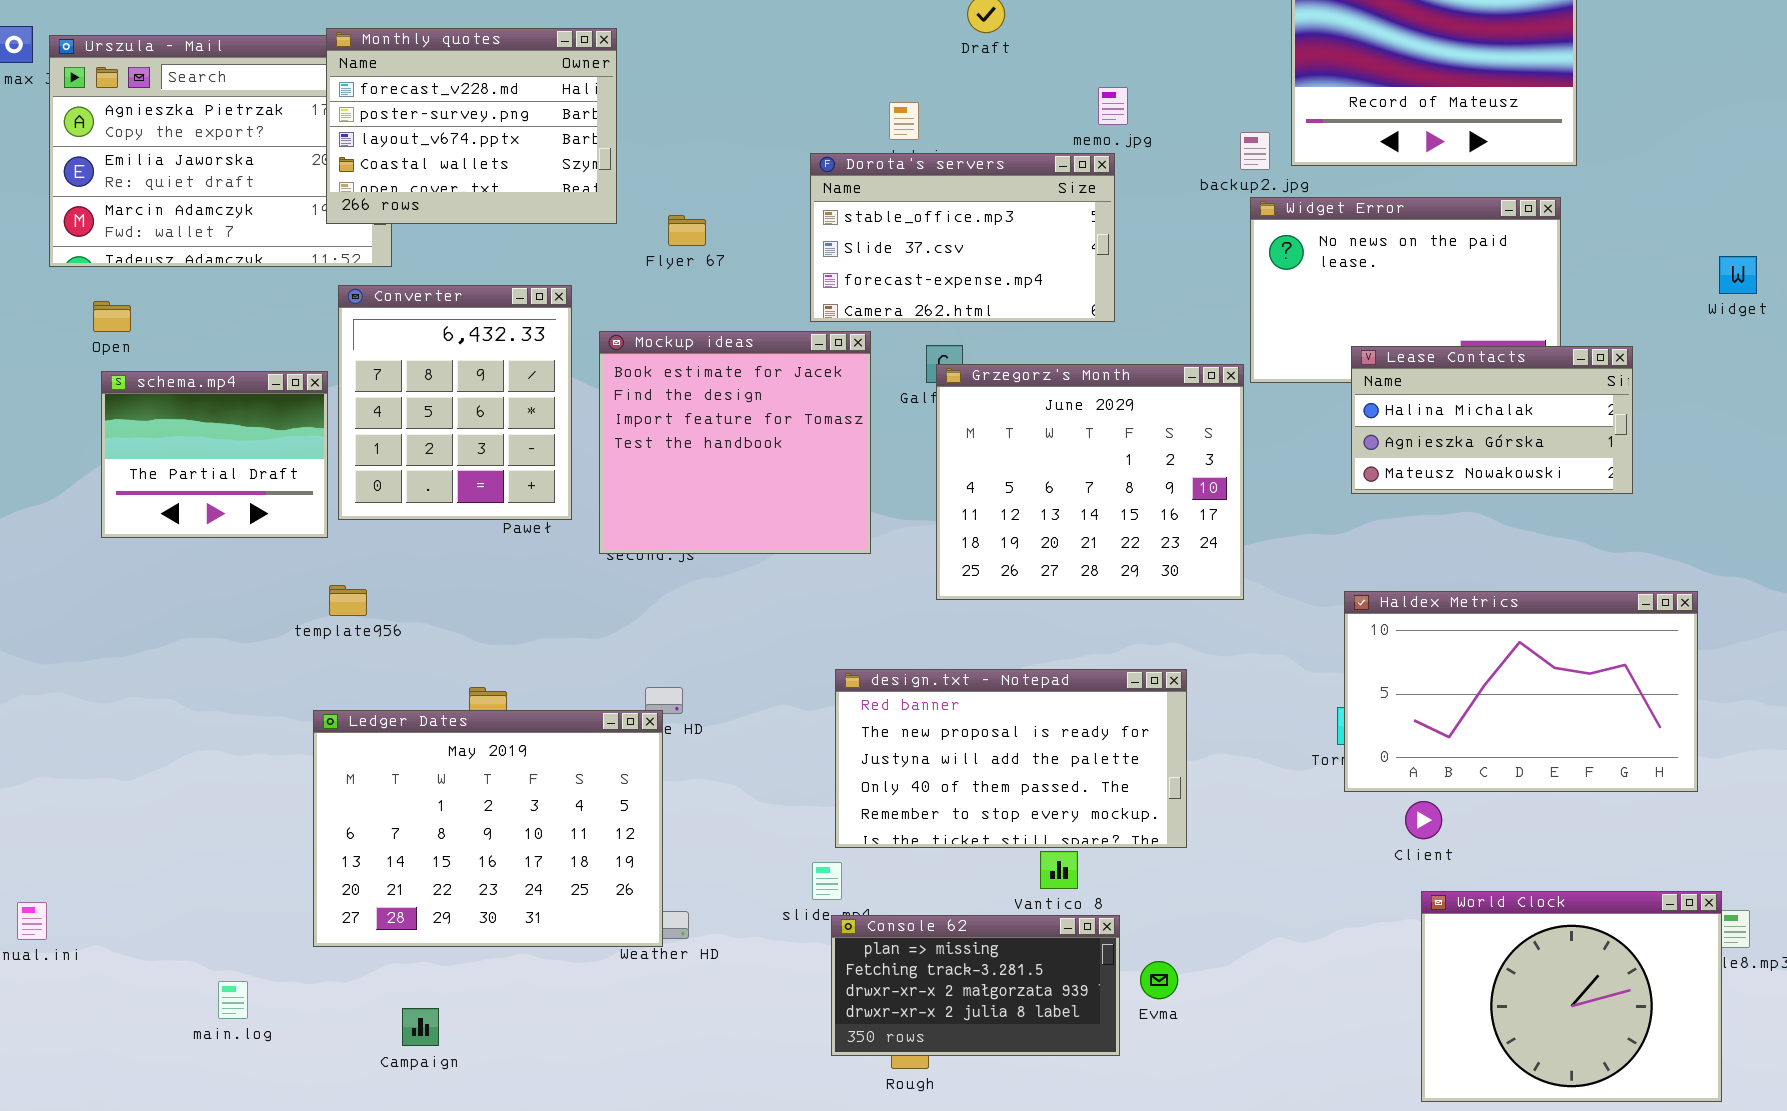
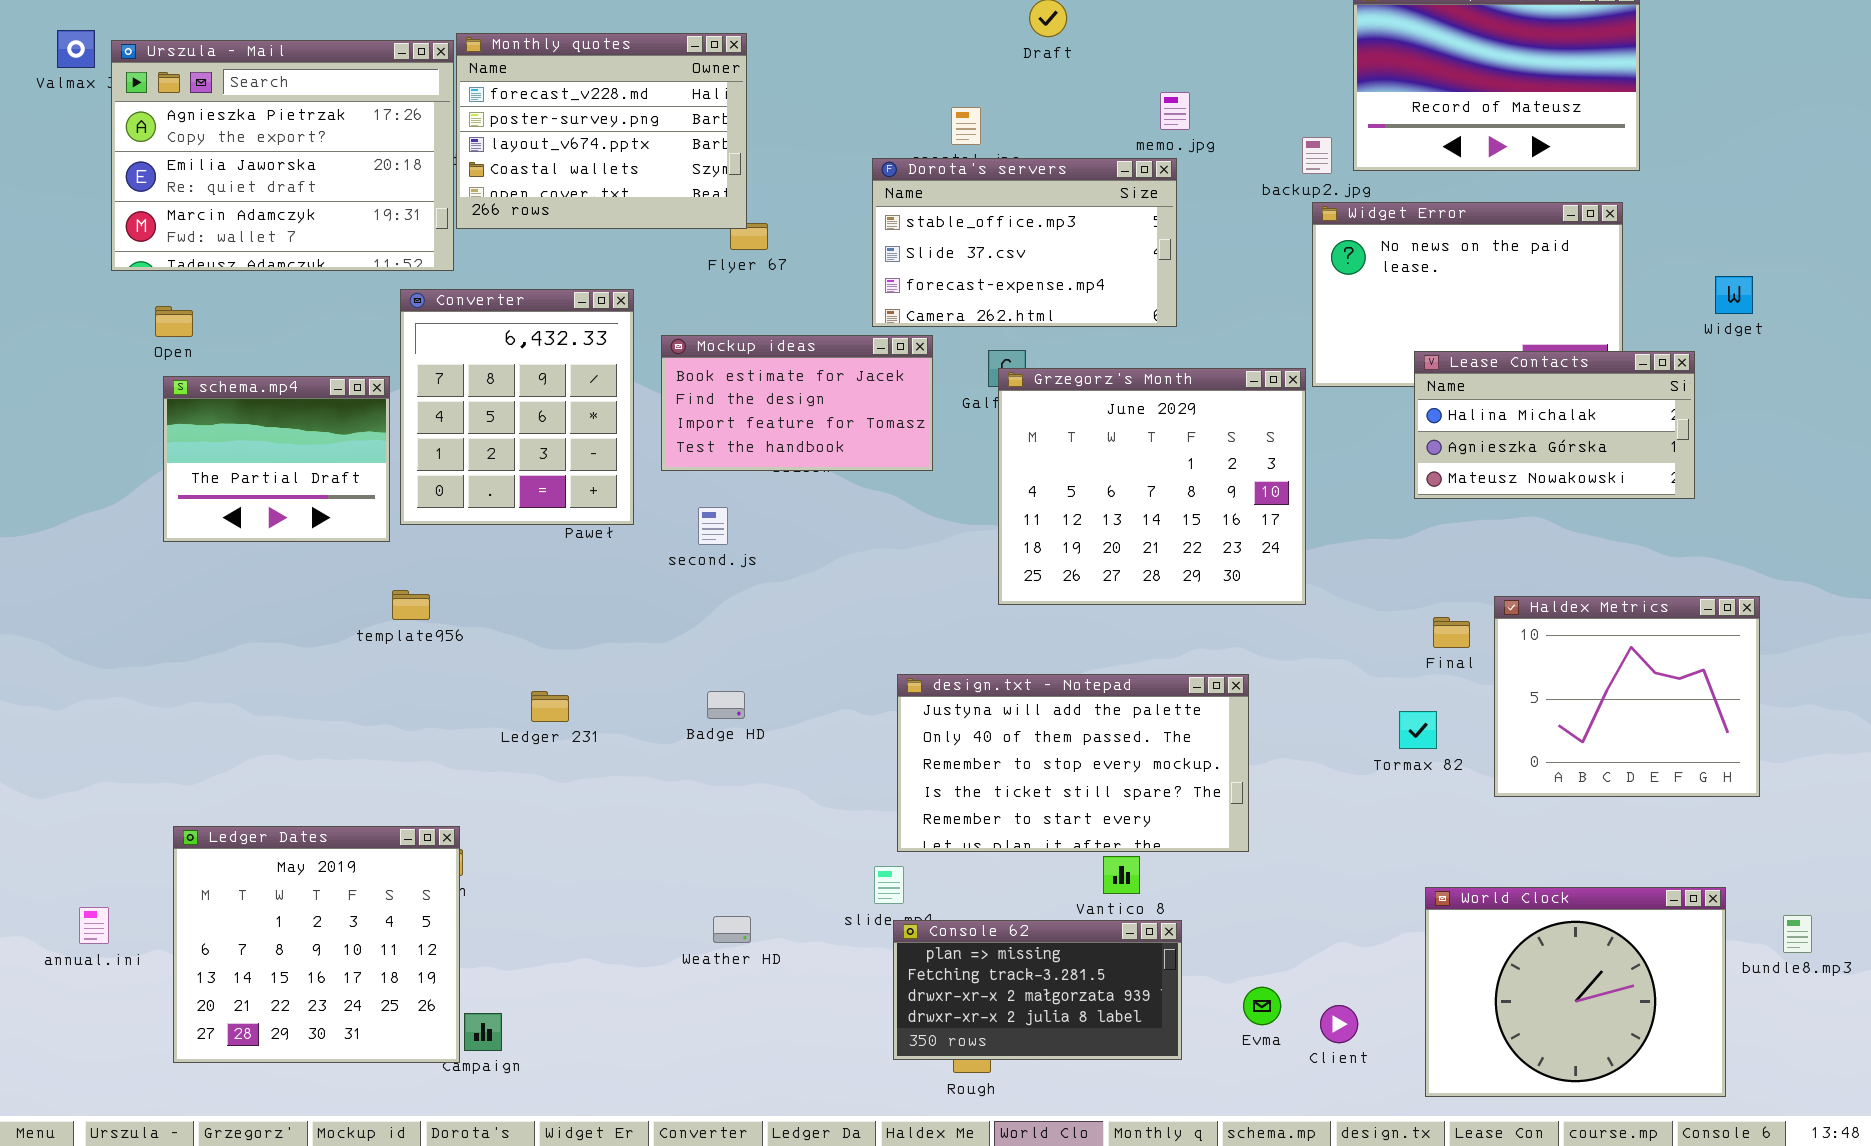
Monthly quotes: [326,28,617,224] -> [456,33,747,229], moved
Widget: [1719,256,1757,294] -> [1715,276,1753,314], moved
Mockup ideas: [599,331,871,554] -> [661,335,933,471], resized
Haldex Metrics: [1344,591,1698,792] -> [1494,596,1760,797], resized
design.txt - Notepad: [835,669,1187,848] -> [897,674,1249,852], scrolled down 2 rows
Ledger Dates: [313,710,663,947] -> [173,826,460,1063], moved, resized
Client: [1405,801,1442,839] -> [1320,1005,1358,1043], moved
World Clock: [1421,891,1722,1102] -> [1425,887,1726,1097], moved
Evma: [1140,961,1178,999] -> [1243,987,1281,1025], moved

